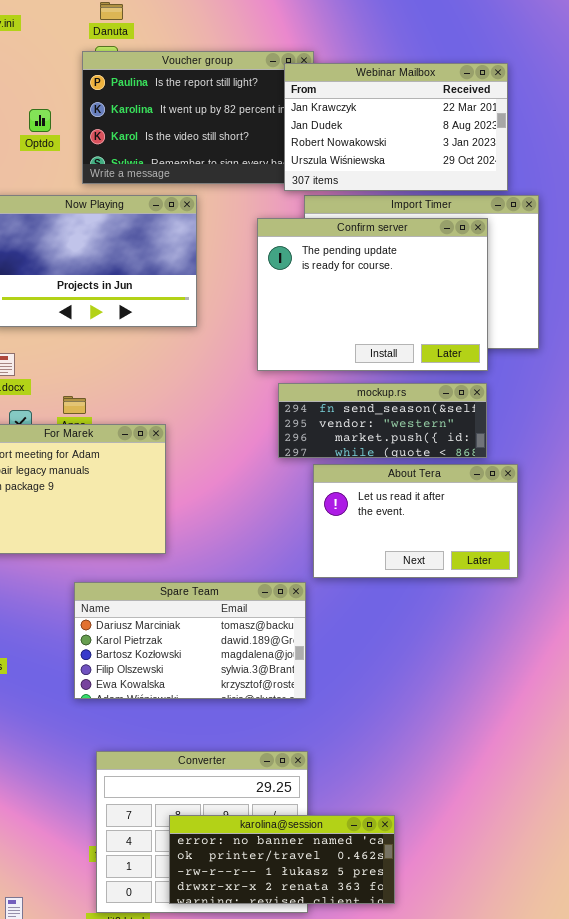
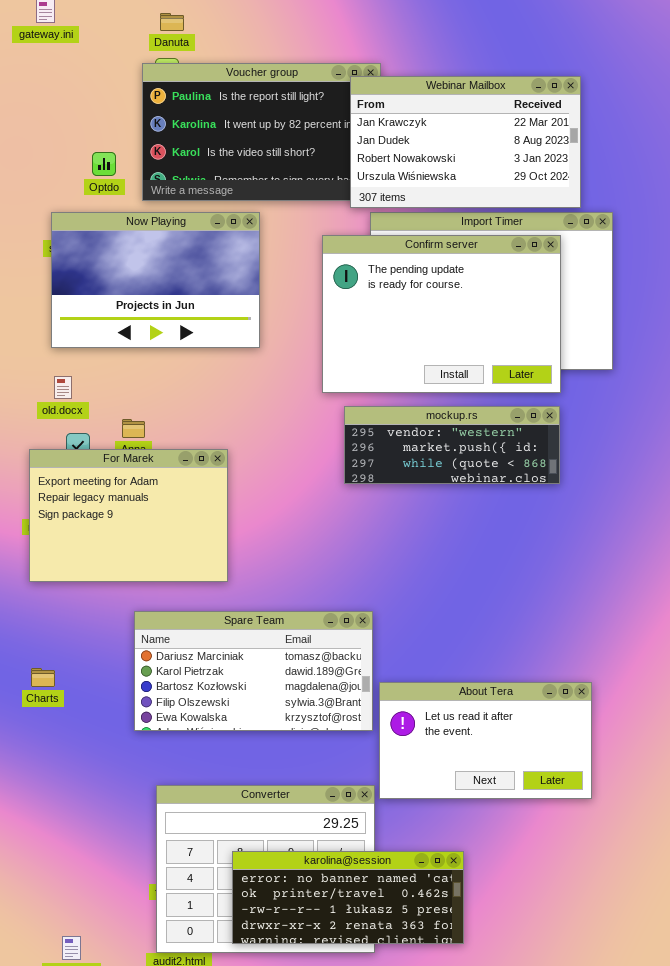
Optdo: [29,109,51,132] -> [92,152,116,176], moved
mockup.rs: [278,383,487,458] -> [344,406,560,484], scrolled down 1 row
About Tera: [313,464,518,578] -> [379,682,592,799], moved

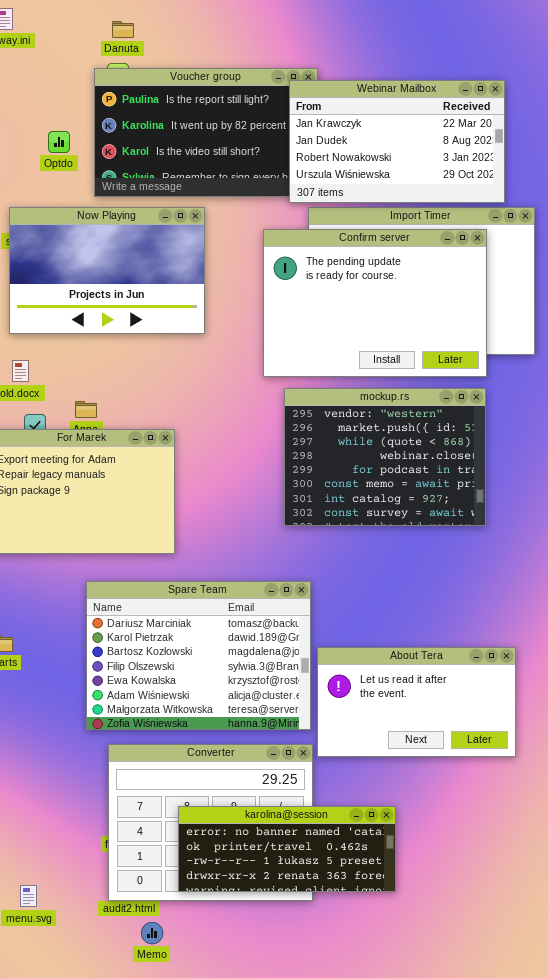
Optdo: [92,152,116,176] -> [48,131,70,153], moved
mockup.rs: [344,406,560,484] -> [284,388,486,526], resized
Spare Team: [134,611,373,731] -> [86,581,311,730], resized

